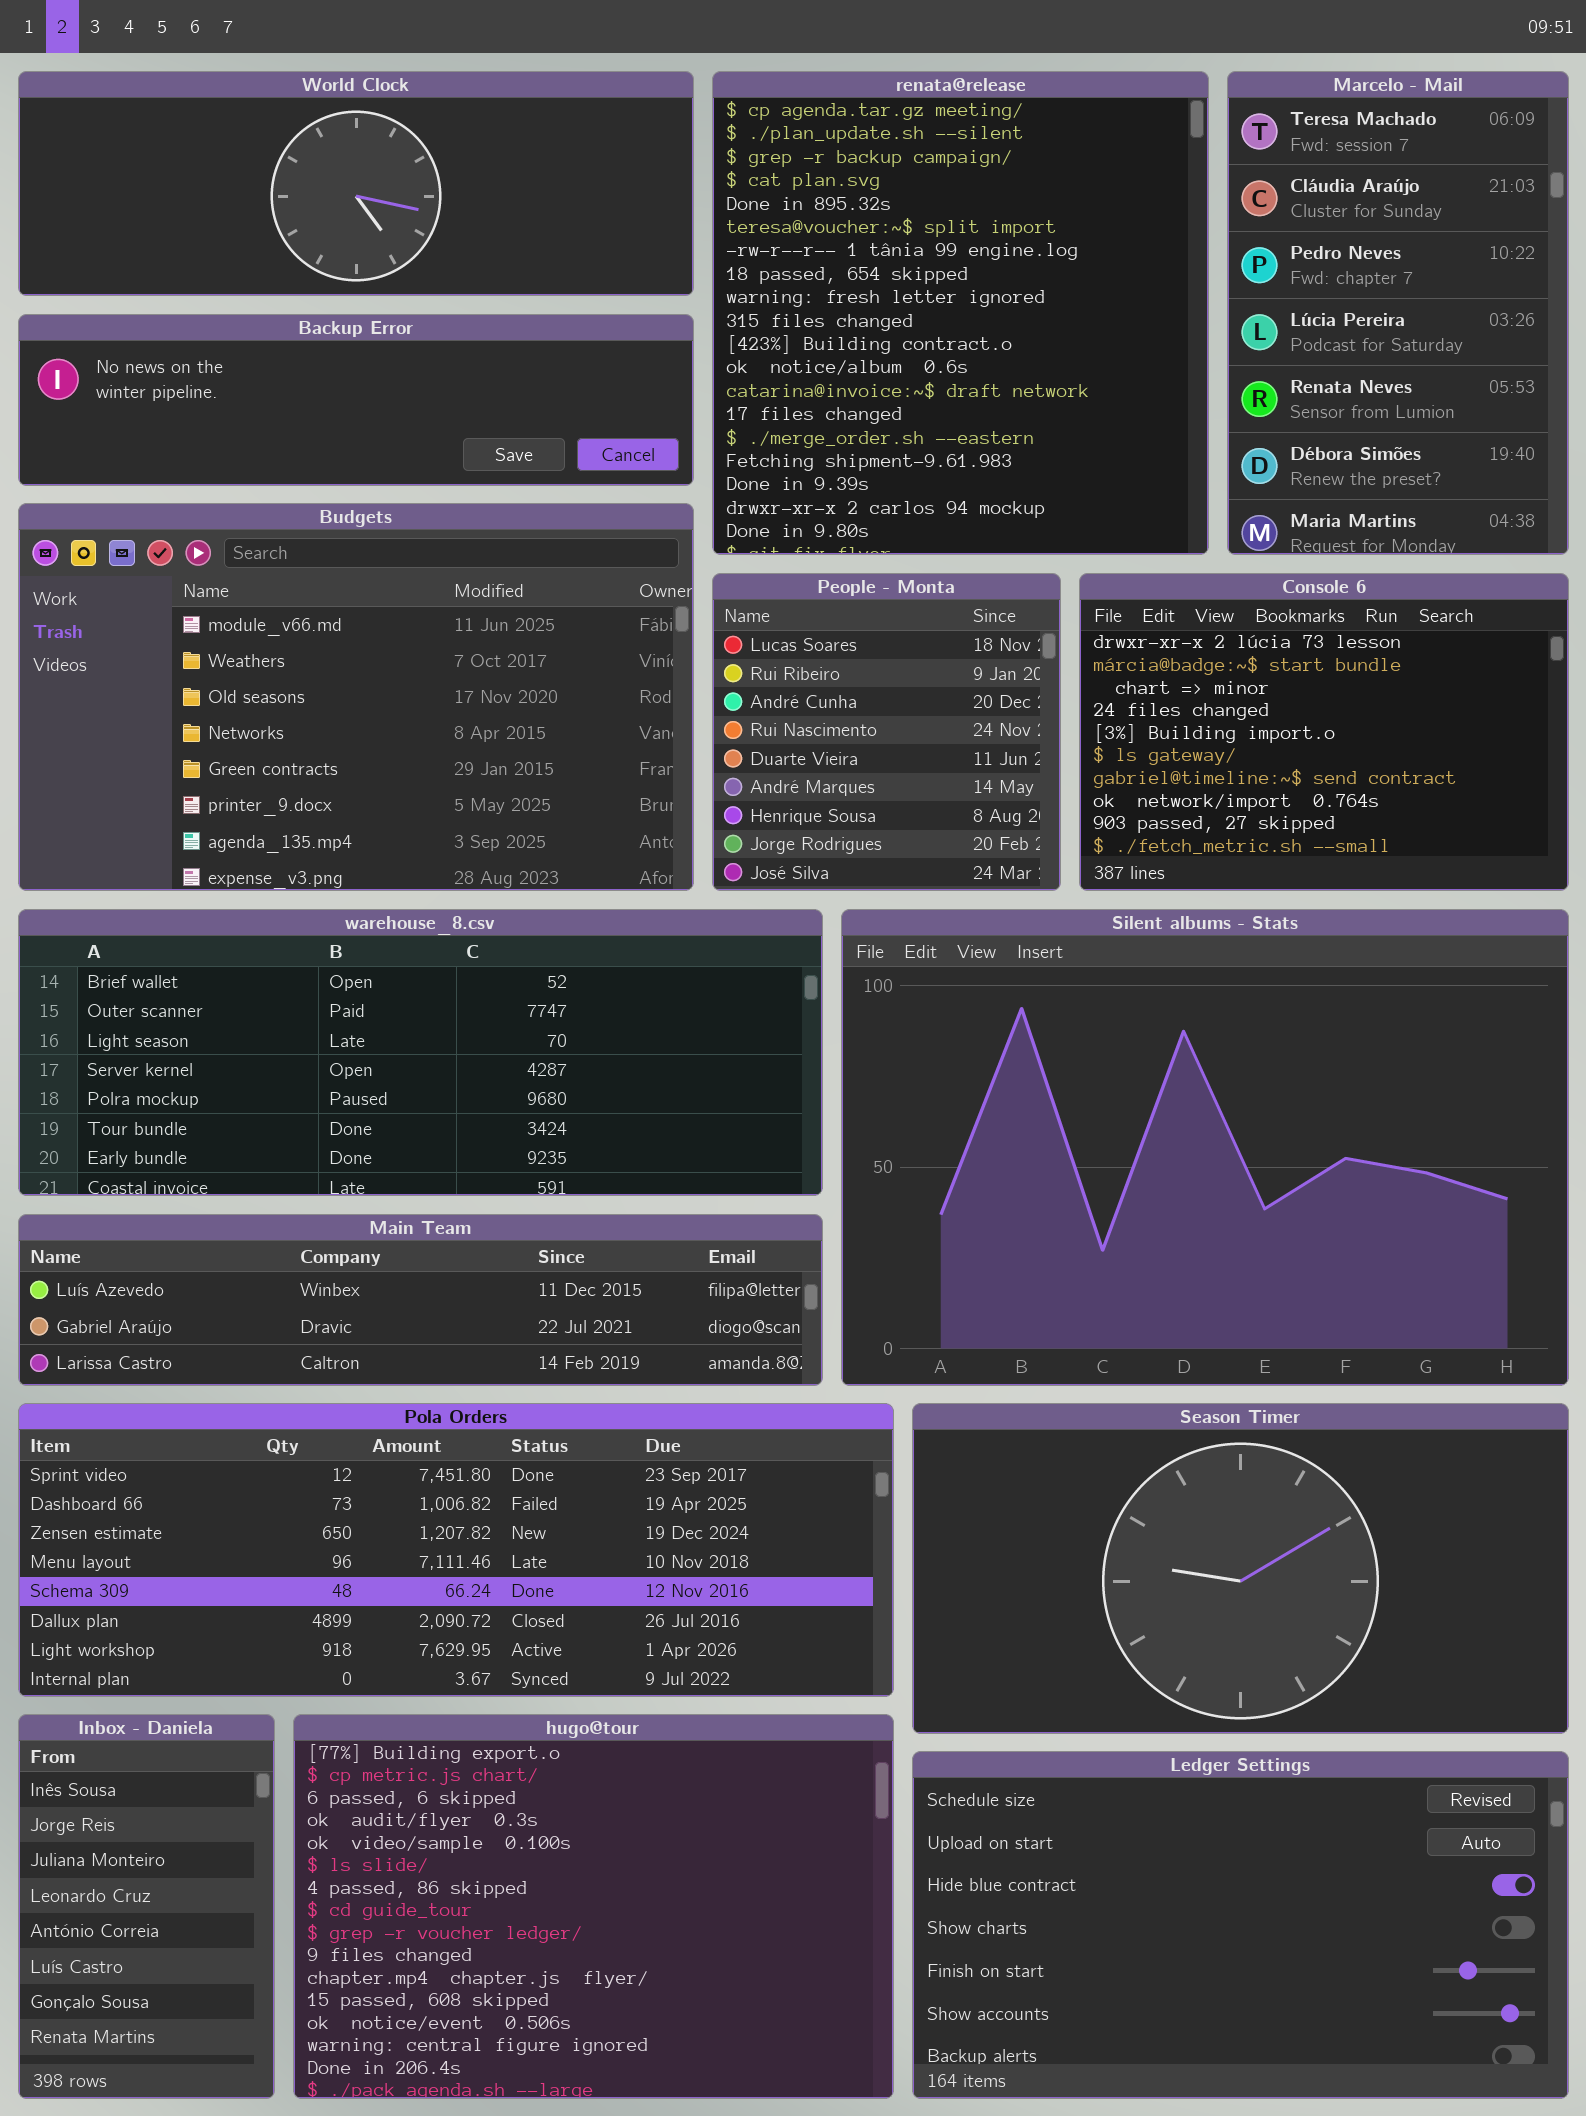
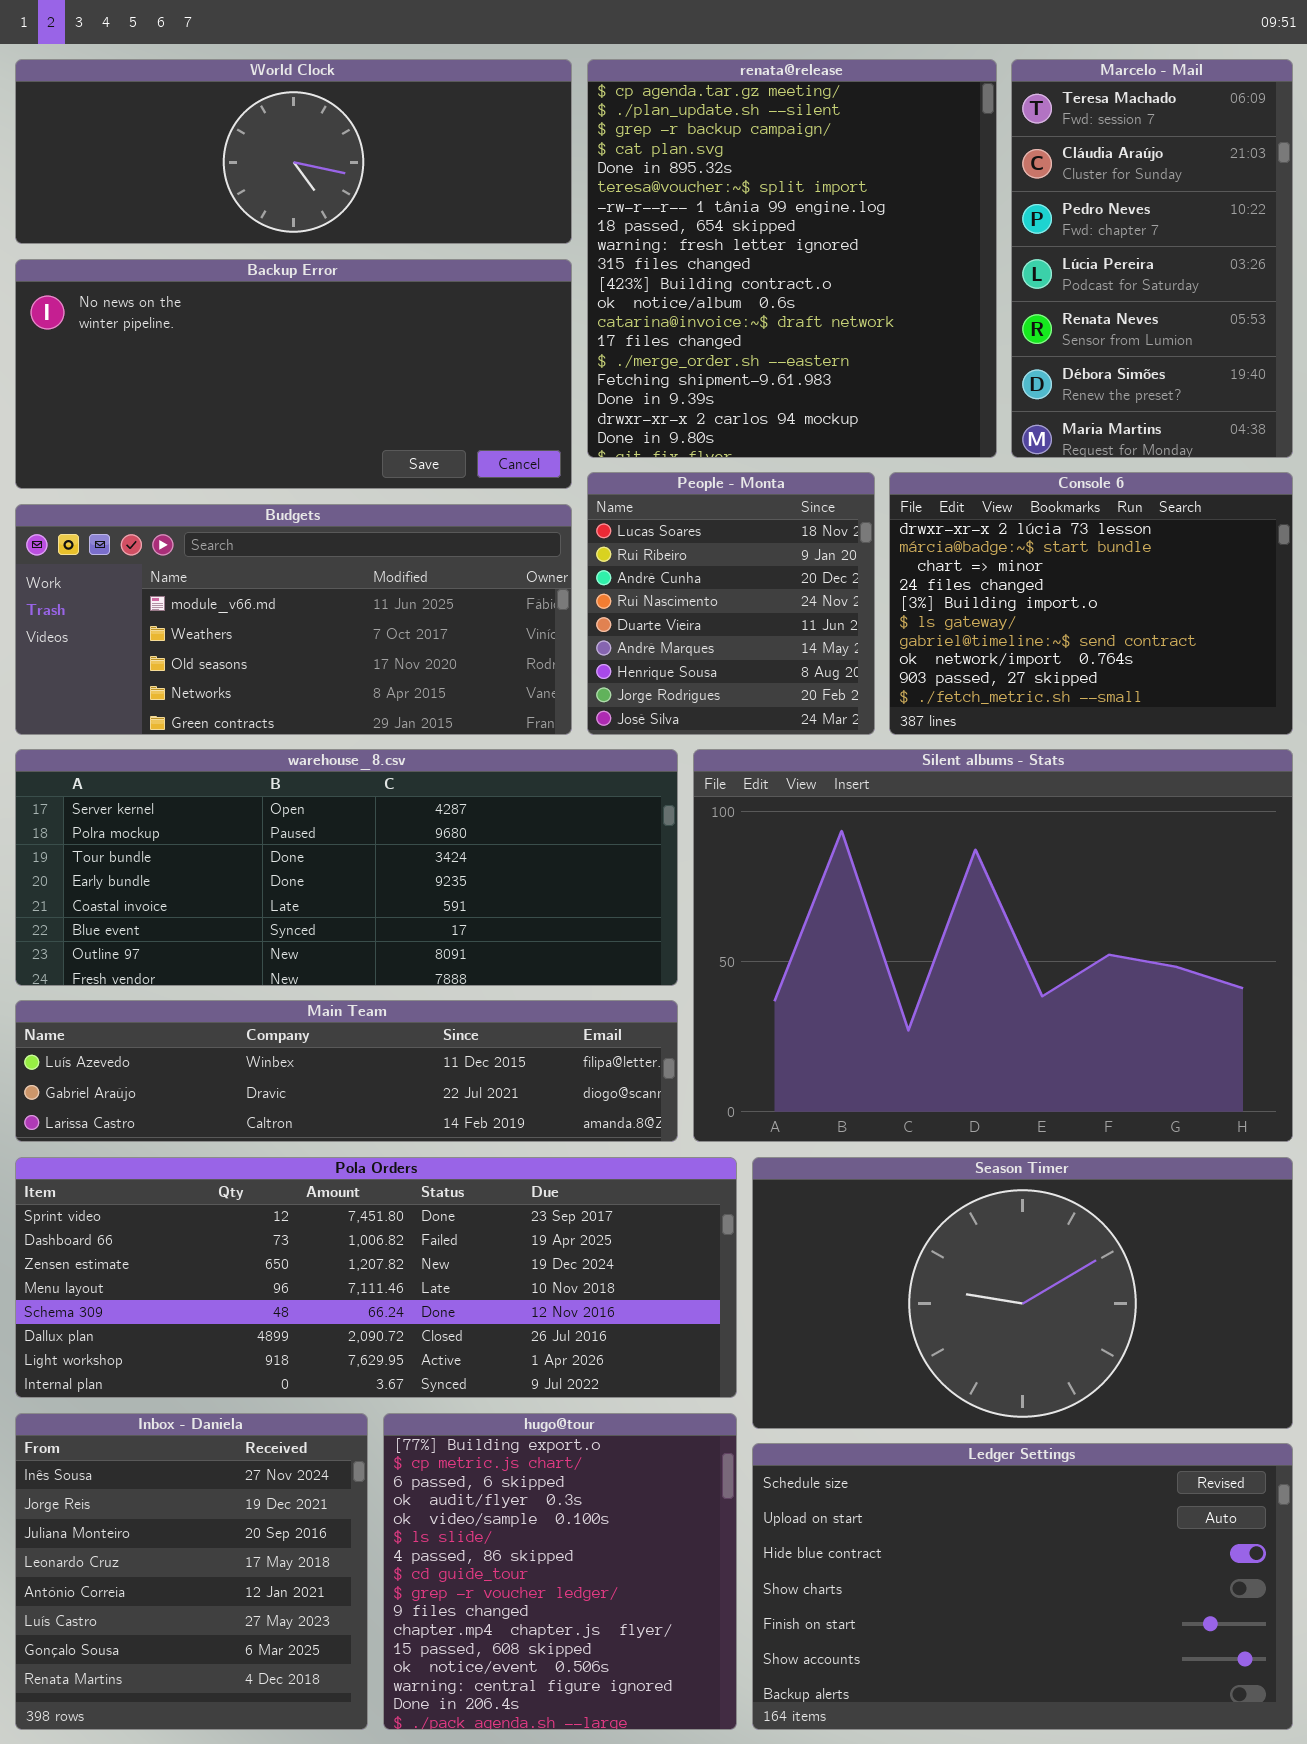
Backup Error: [18,314,694,486] -> [15,259,572,489], resized
Budgets: [18,503,694,891] -> [15,504,572,735], resized
warehouse_8.csv: [18,909,823,1196] -> [15,749,678,986], scrolled down 3 rows
Inbox - Daniela: [18,1714,275,2099] -> [15,1413,368,1730], resized
hugo@tour: [293,1714,894,2099] -> [383,1413,737,1730], resized

